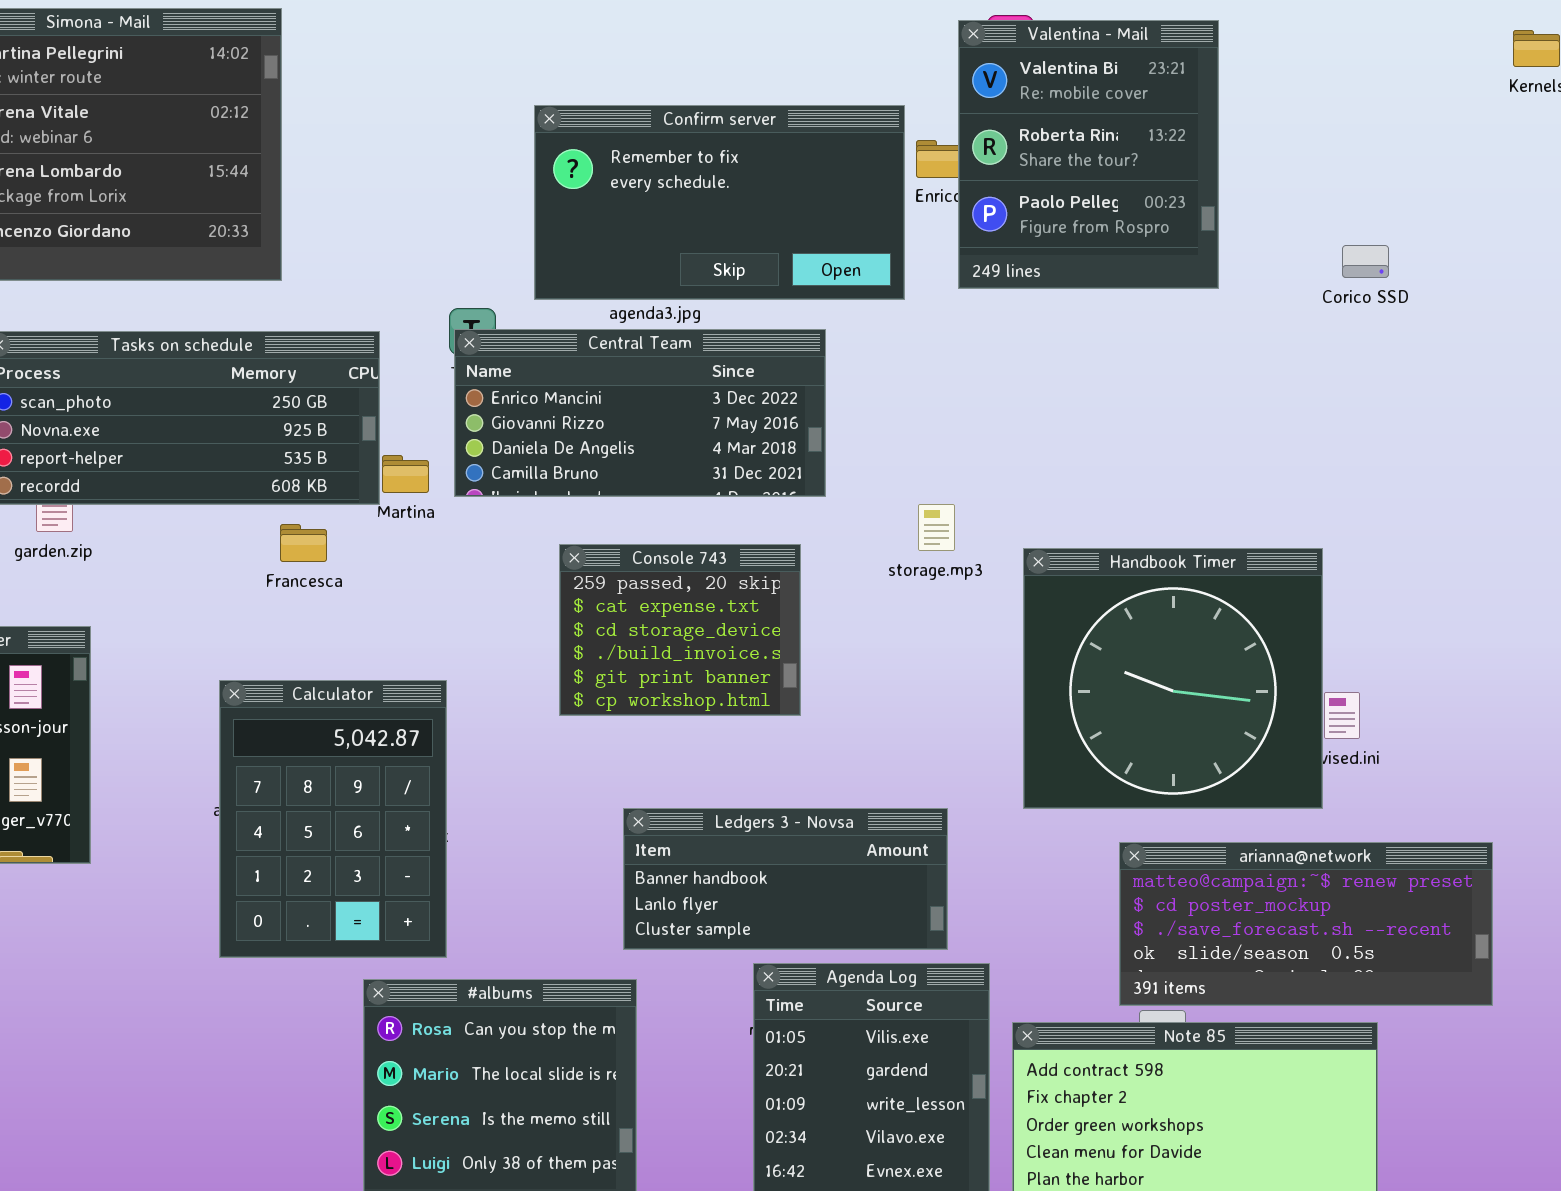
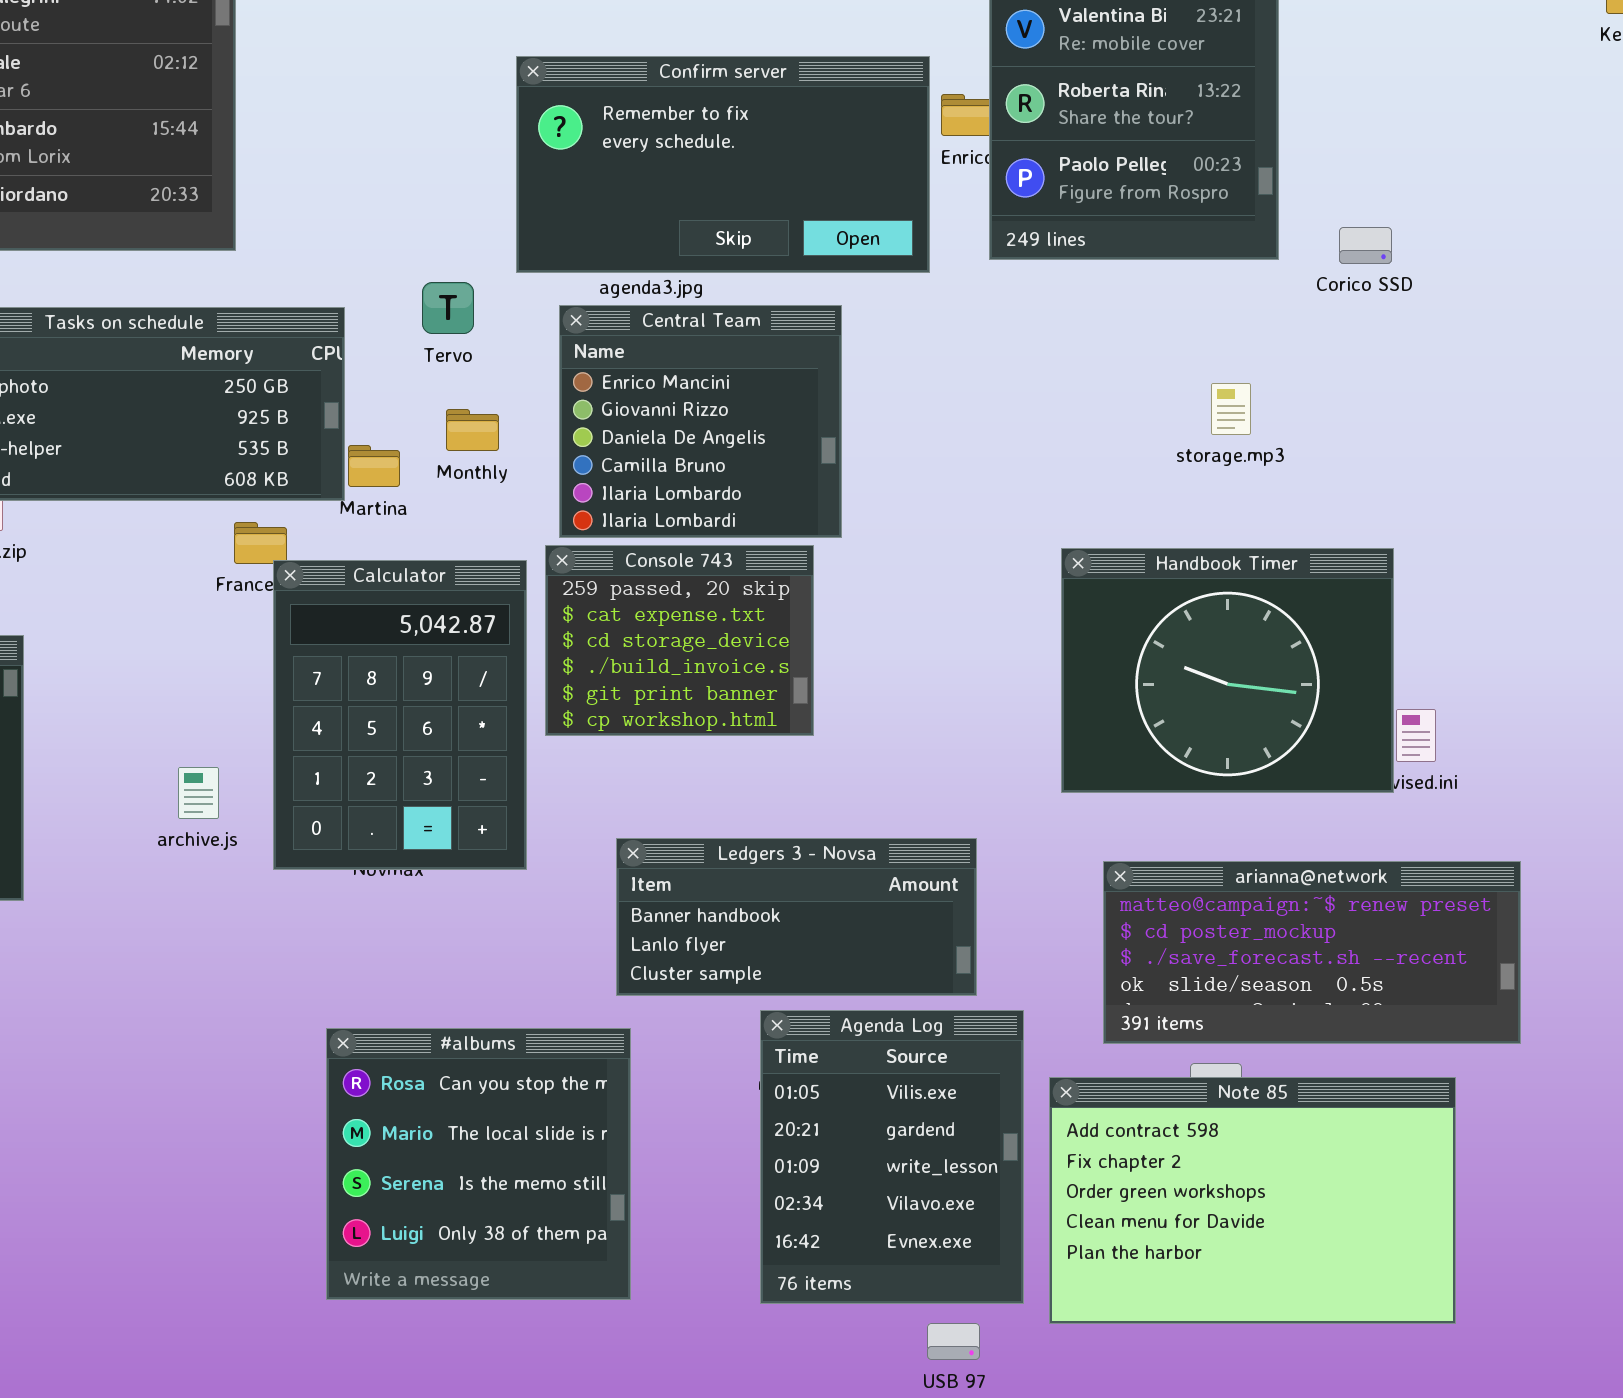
Corico SSD: [1342,245,1389,278] -> [1339,227,1392,264], moved
Central Team: [454,329,826,497] -> [559,305,842,538], resized
storage.mp3: [918,504,955,551] -> [1211,383,1251,435], moved
Handbook Timer: [1023,548,1323,809] -> [1061,548,1394,793], resized
Calculator: [219,680,447,958] -> [273,560,527,870], moved
arianna@network: [1119,842,1493,1006] -> [1103,861,1521,1044], moved

